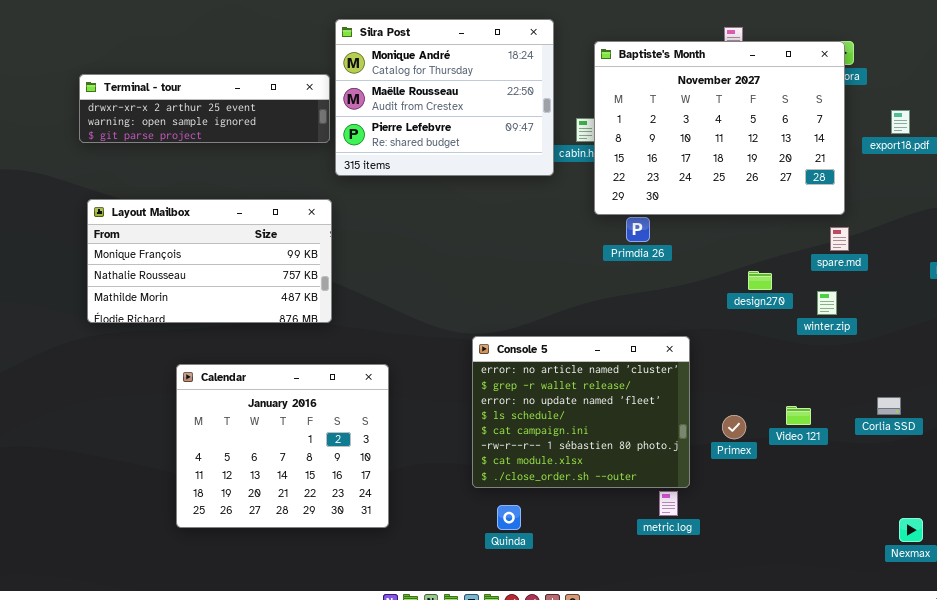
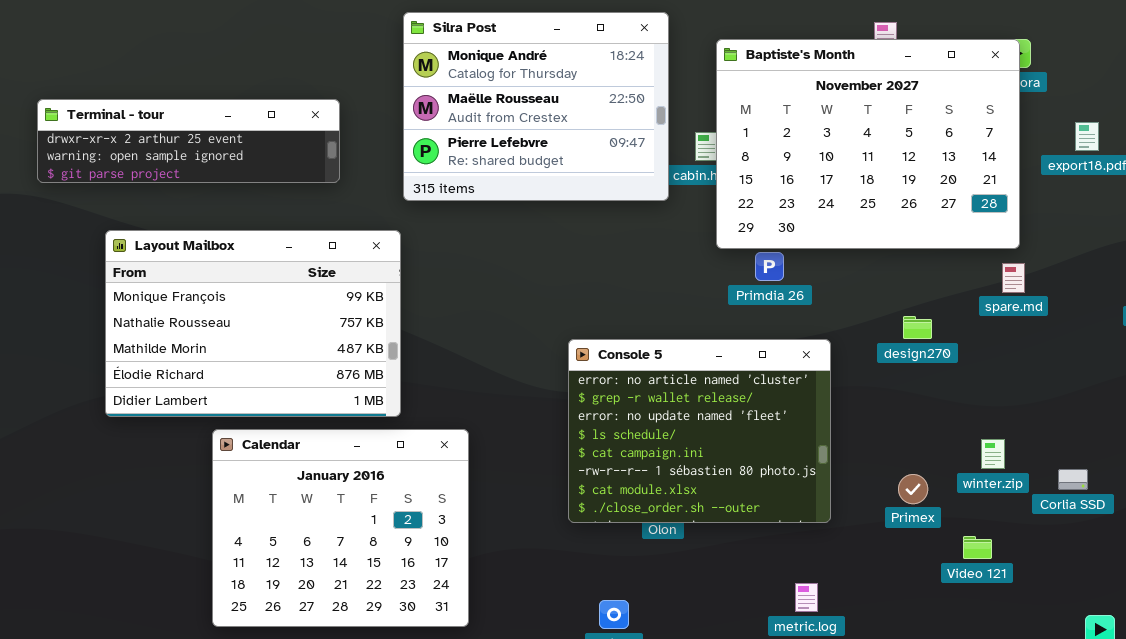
Terminal - tour: [79,74,330,143] -> [37,99,340,183], moved
Layout Mailbox: [87,199,332,323] -> [105,230,401,417], resized
winter.zip: [817,291,837,315] -> [981,439,1005,469], moved
Console 5: [472,336,690,488] -> [568,339,831,523], moved
Video 121: [786,406,811,425] -> [963,536,992,559], moved
Primex: [722,415,746,439] -> [898,474,928,504], moved

